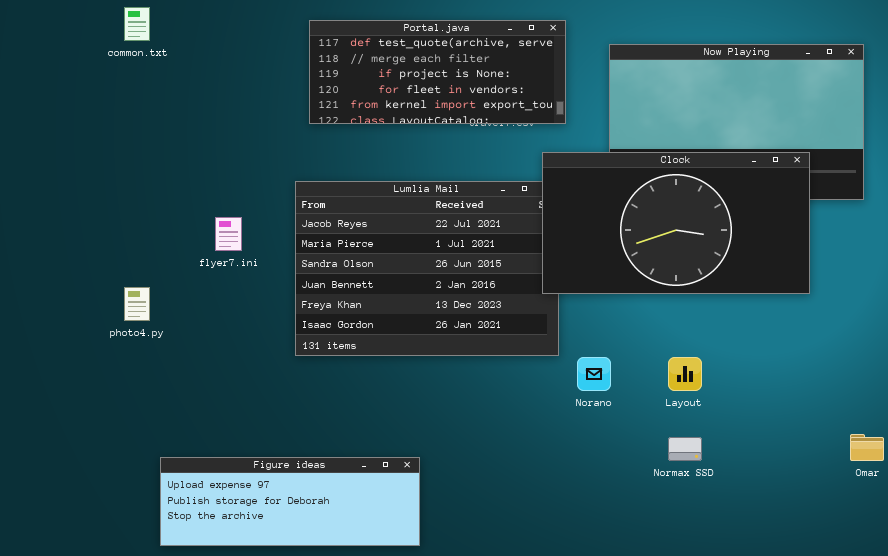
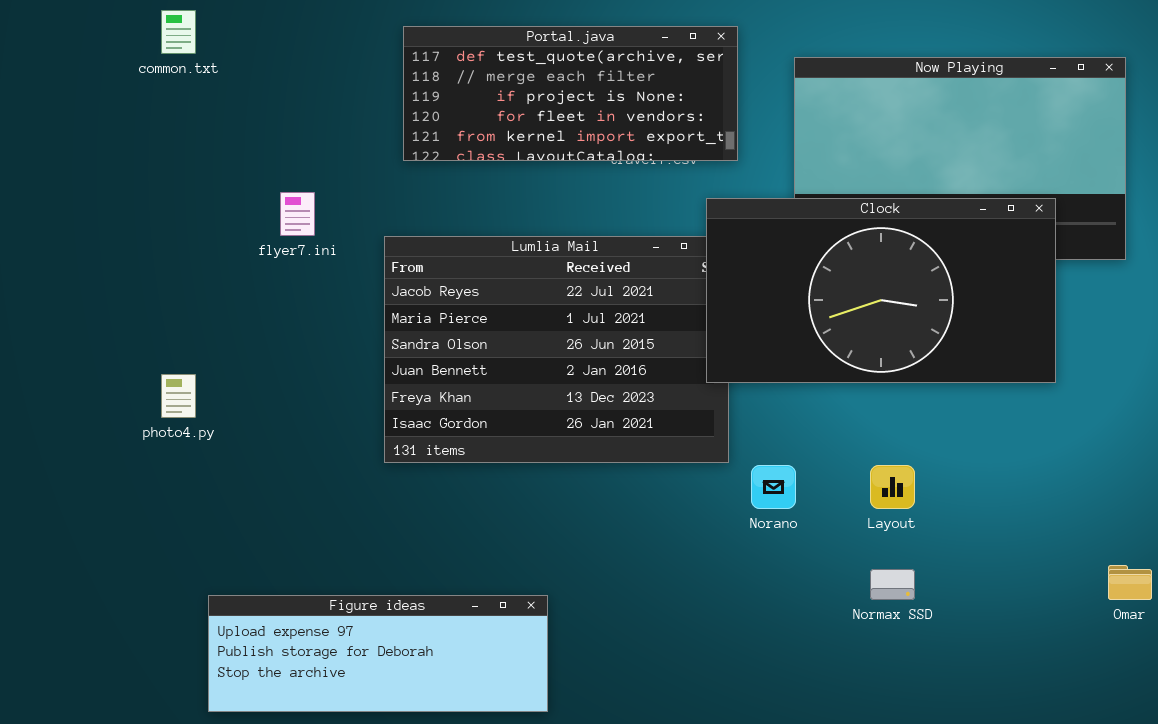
flyer7.ini: [215,217,242,251] -> [280,192,315,236], moved

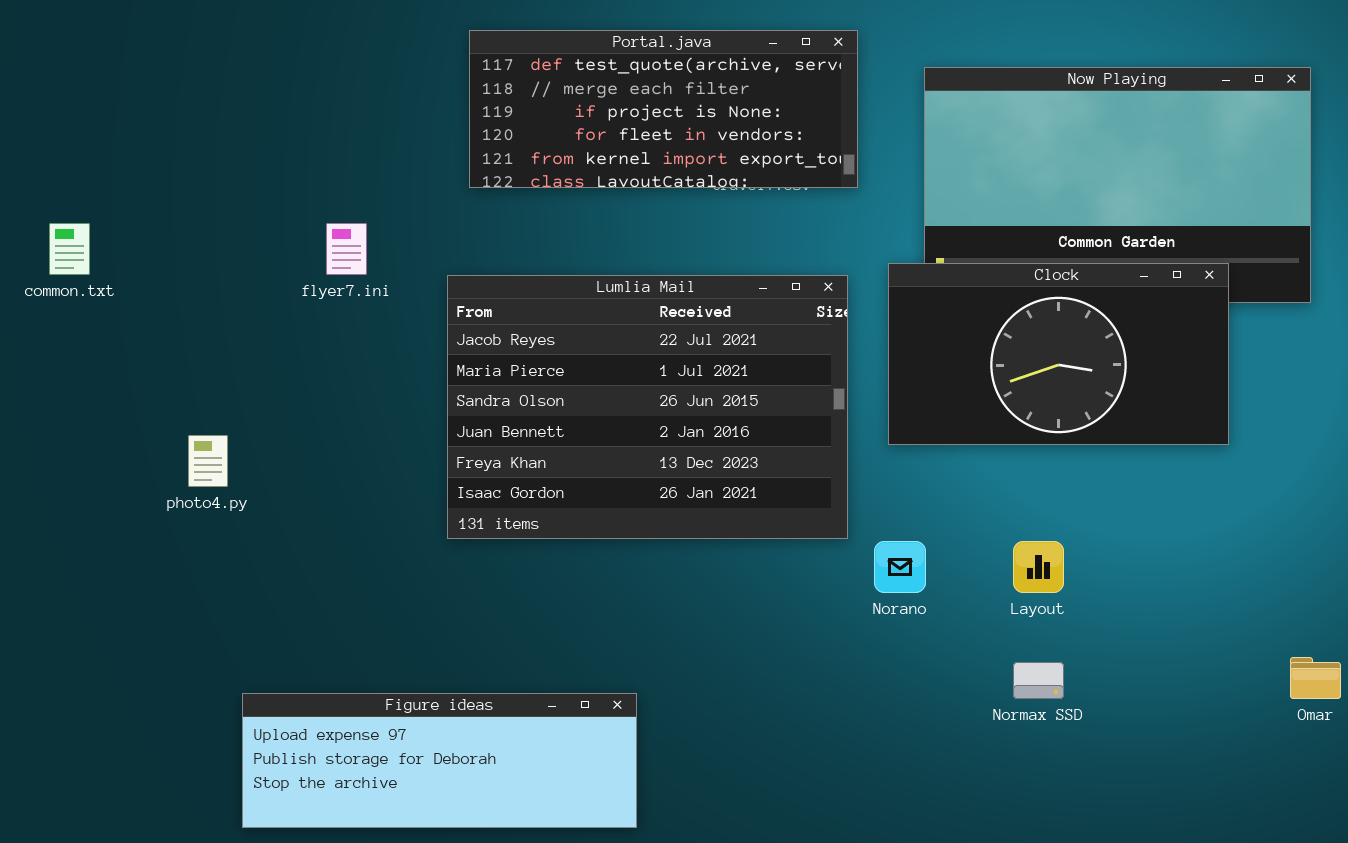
common.txt: [161,10,196,54] -> [49,223,90,275], moved
Clock: [706,198,1056,383] -> [888,263,1229,445], resized

